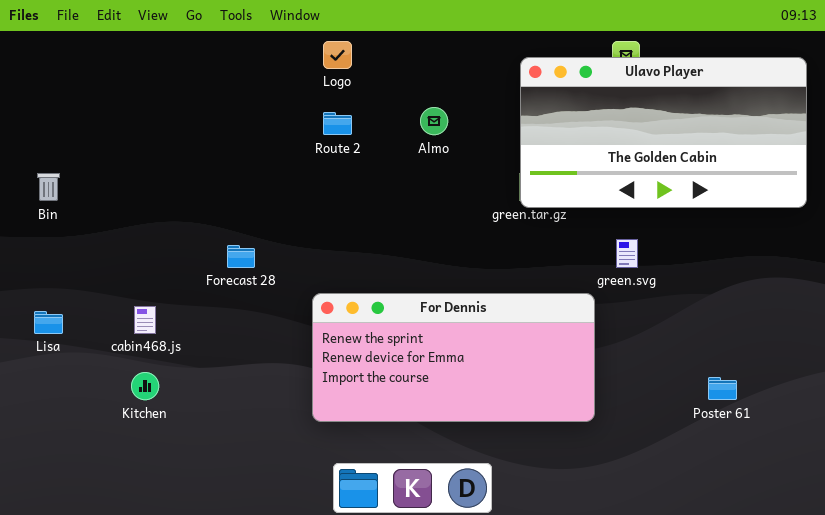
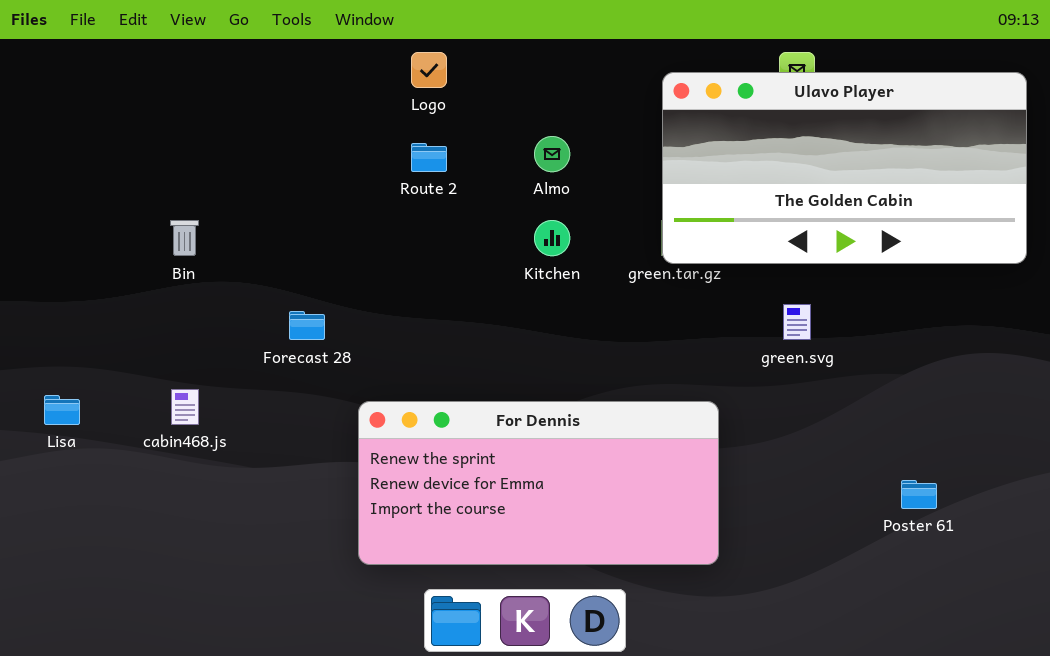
Bin: [37,173,60,201] -> [170,220,199,256], moved
For Dennis: [312,293,595,422] -> [358,401,719,565], moved
Kitchen: [131,372,159,400] -> [534,220,570,256], moved

